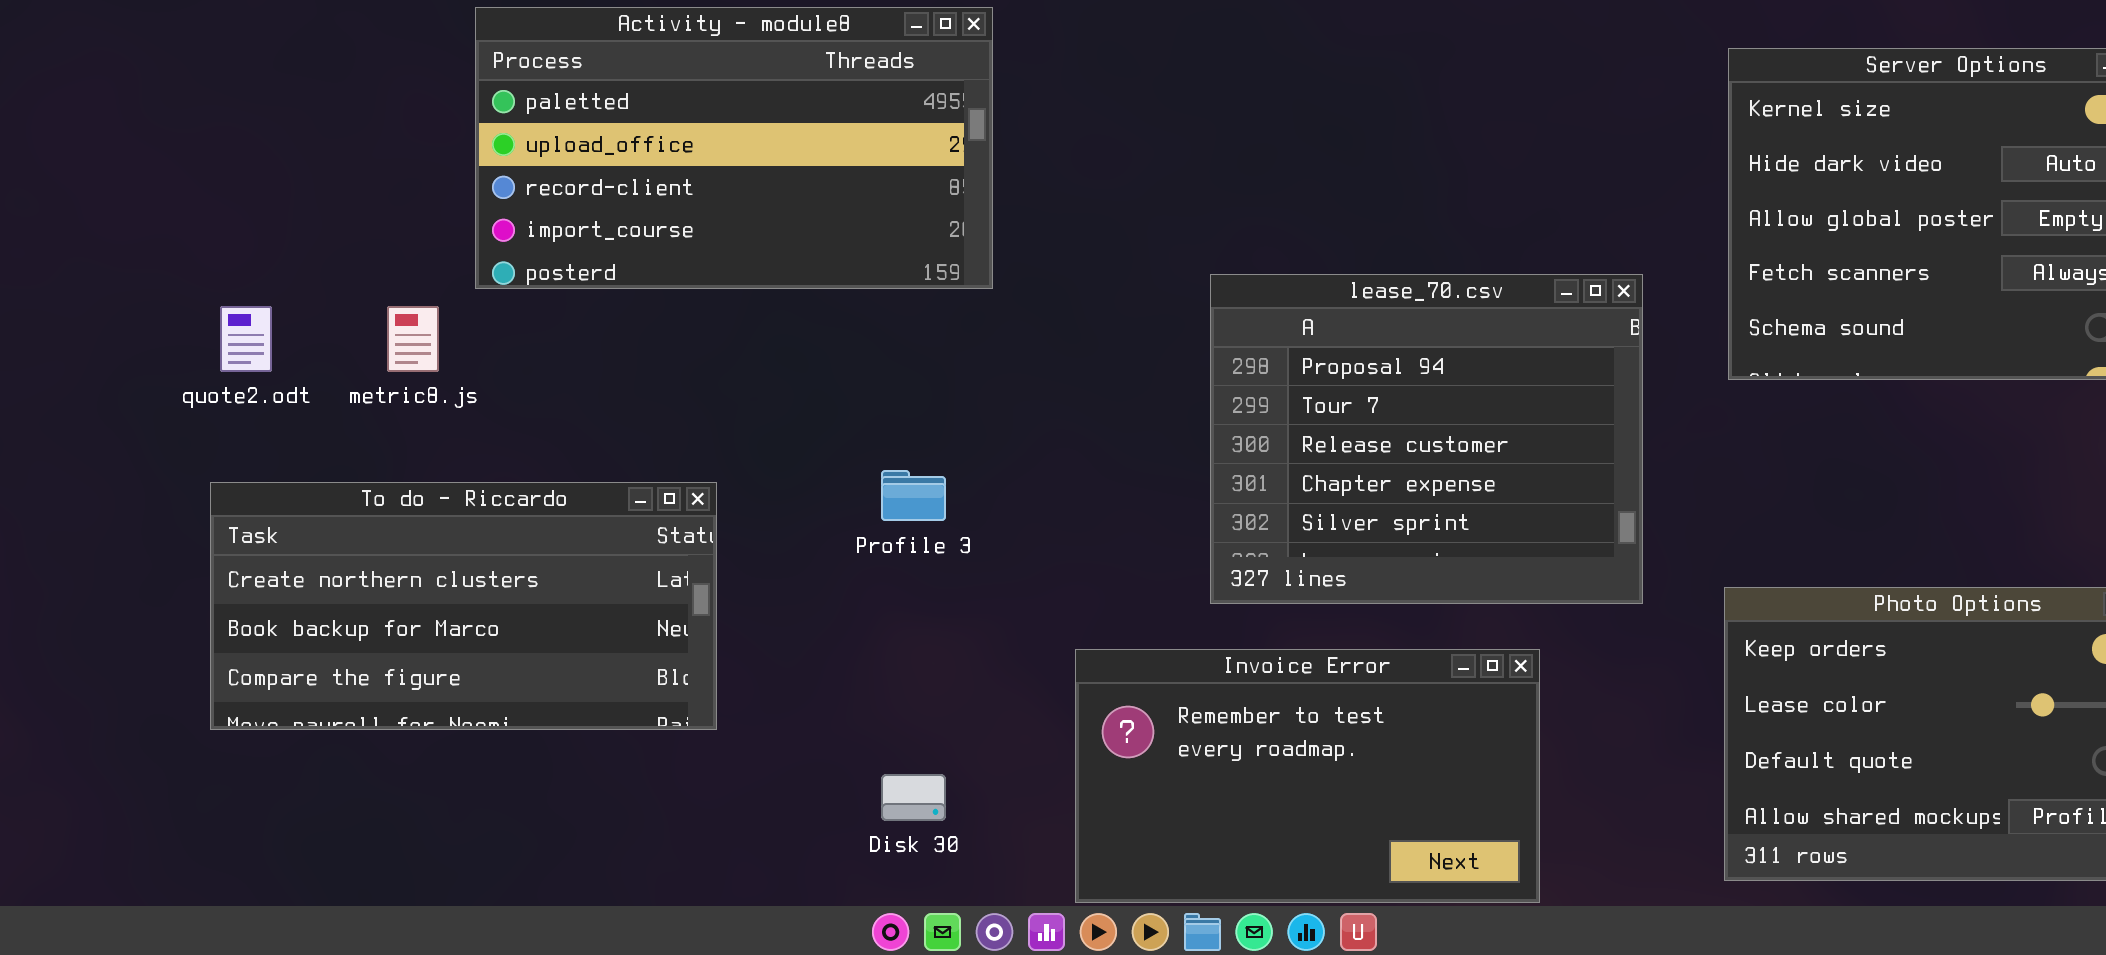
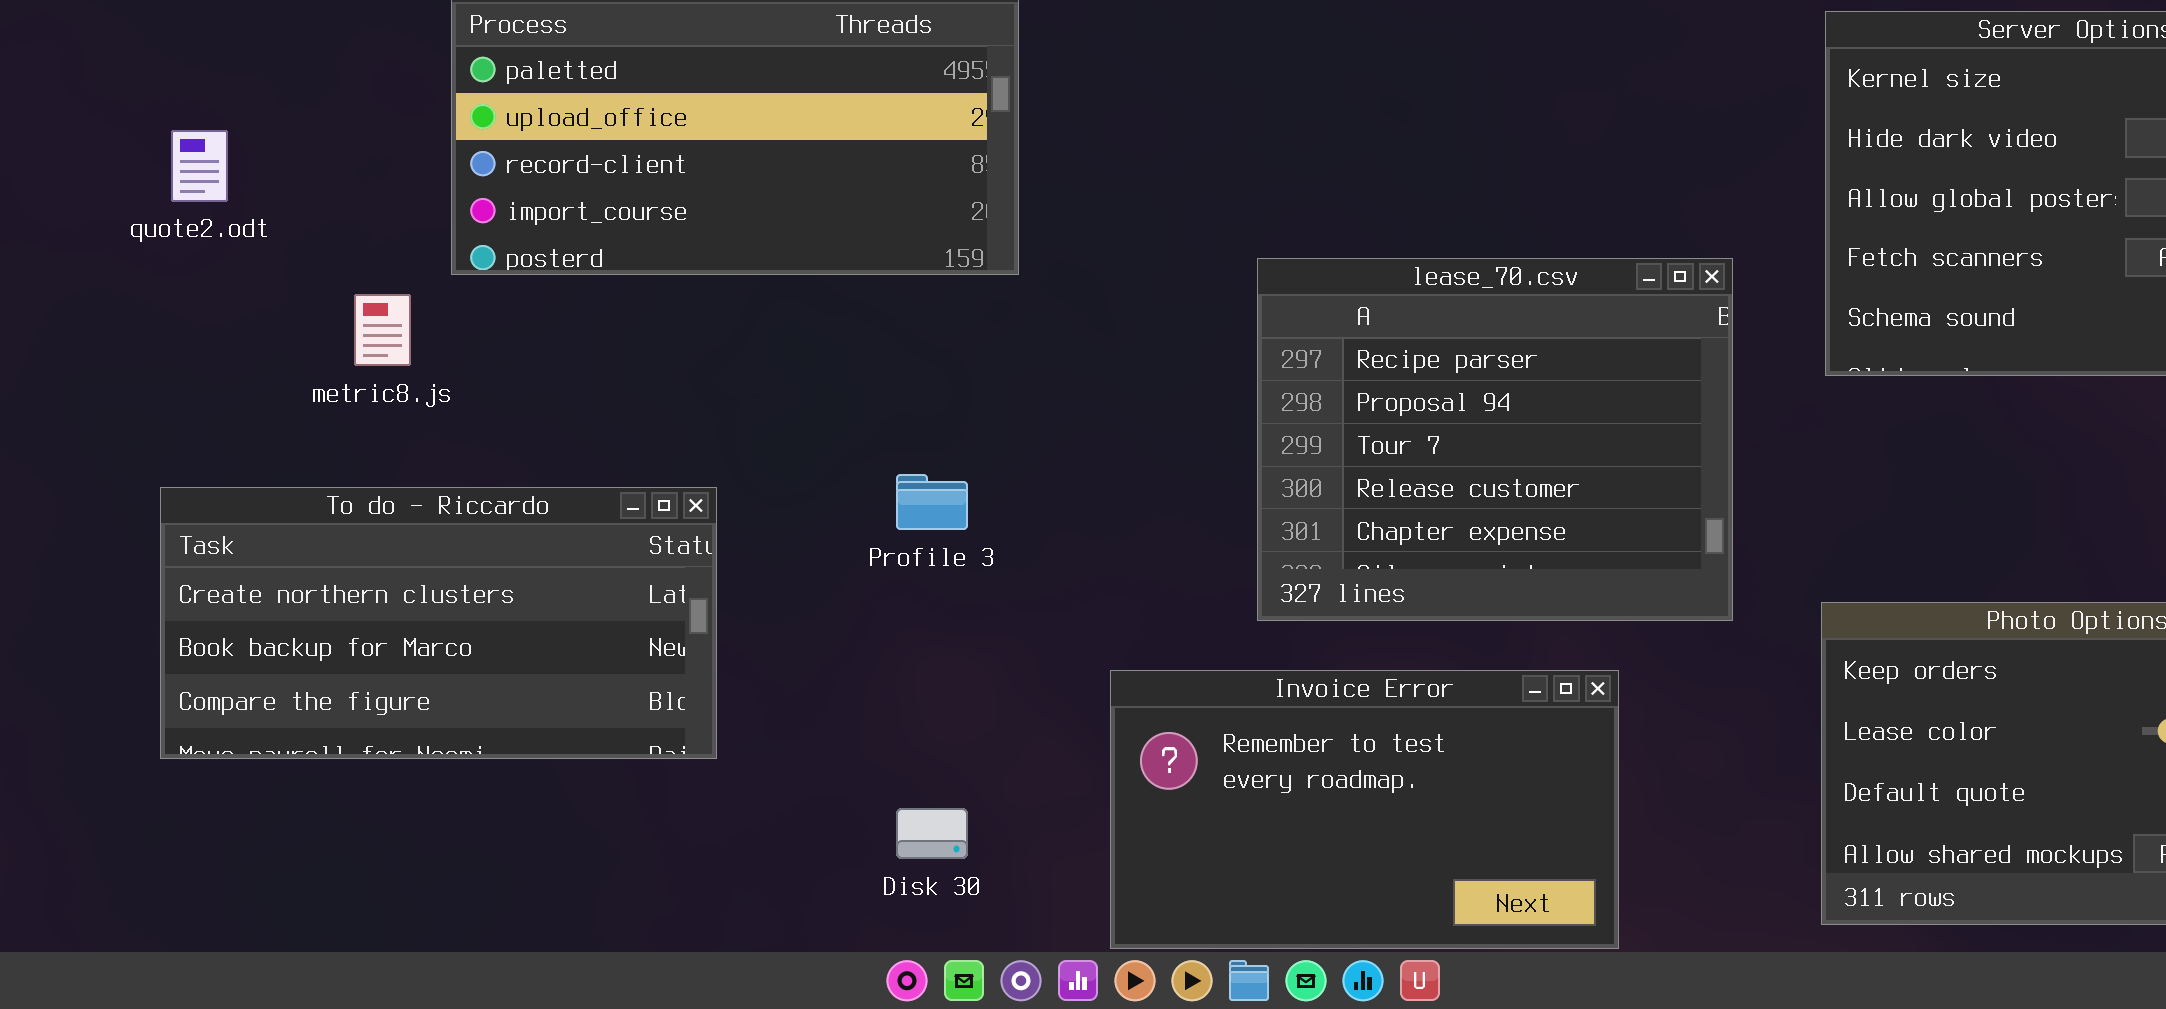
lease_70.csv: [1210,274,1643,604] -> [1257,258,1733,621], scrolled up 1 row
quote2.odt: [220,306,272,372] -> [171,130,228,202], moved

